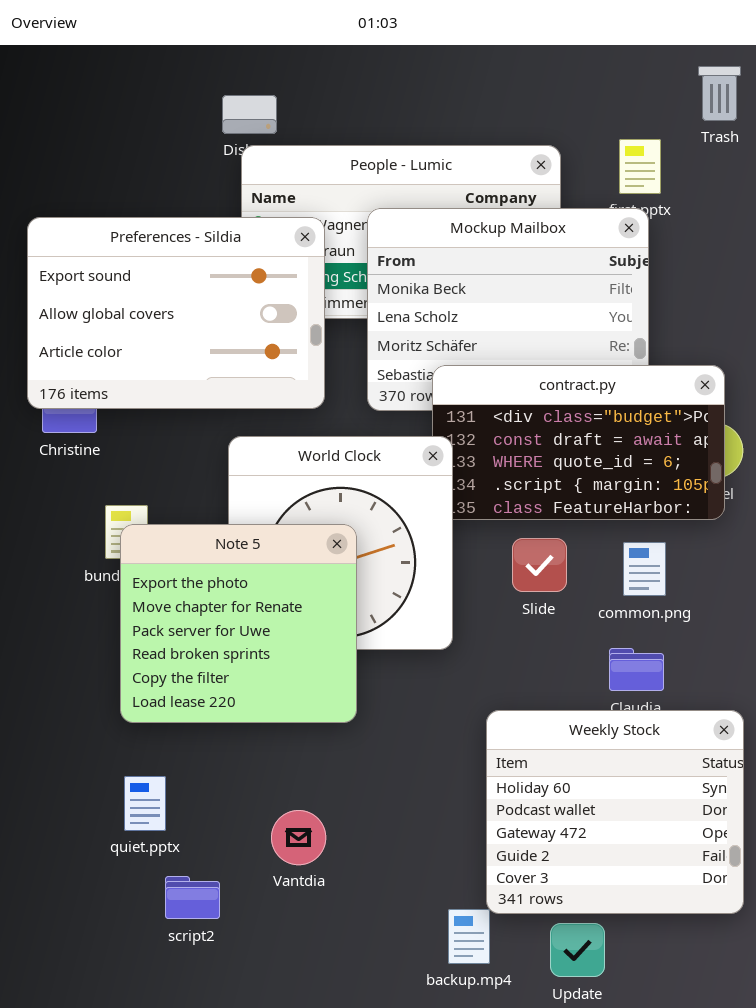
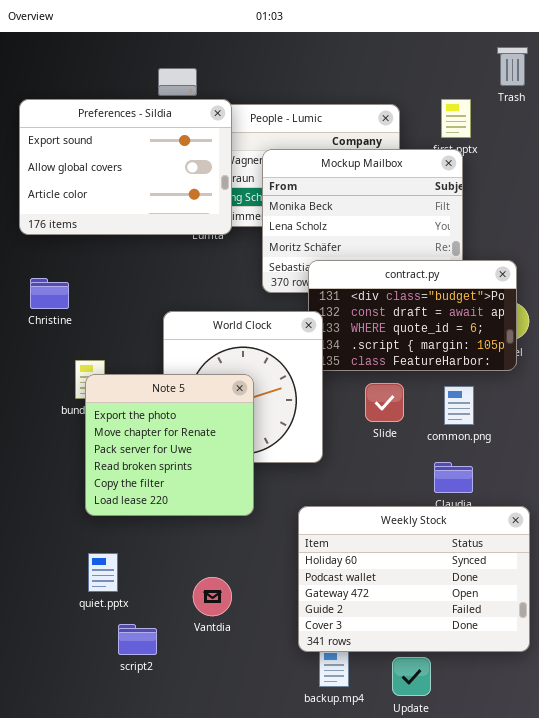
Preferences - Sildia: [27,217,325,409] -> [19,99,232,235], moved
Weekly Stock: [486,710,744,914] -> [298,506,530,652], resized

